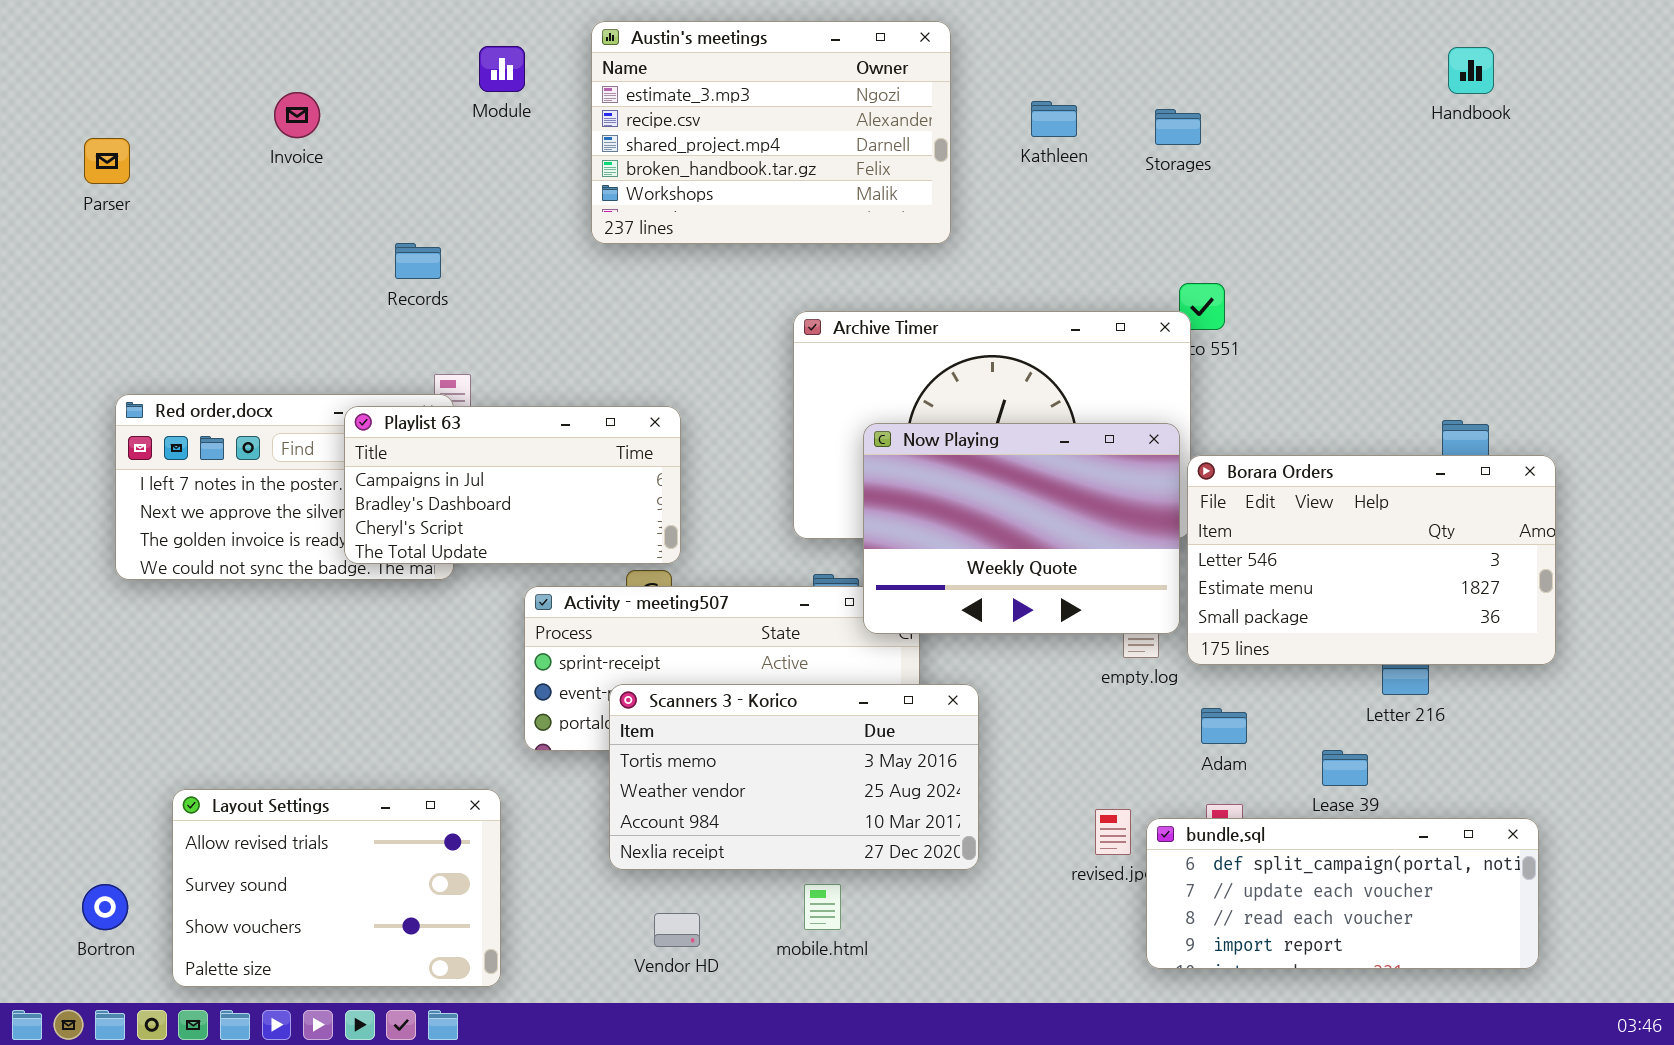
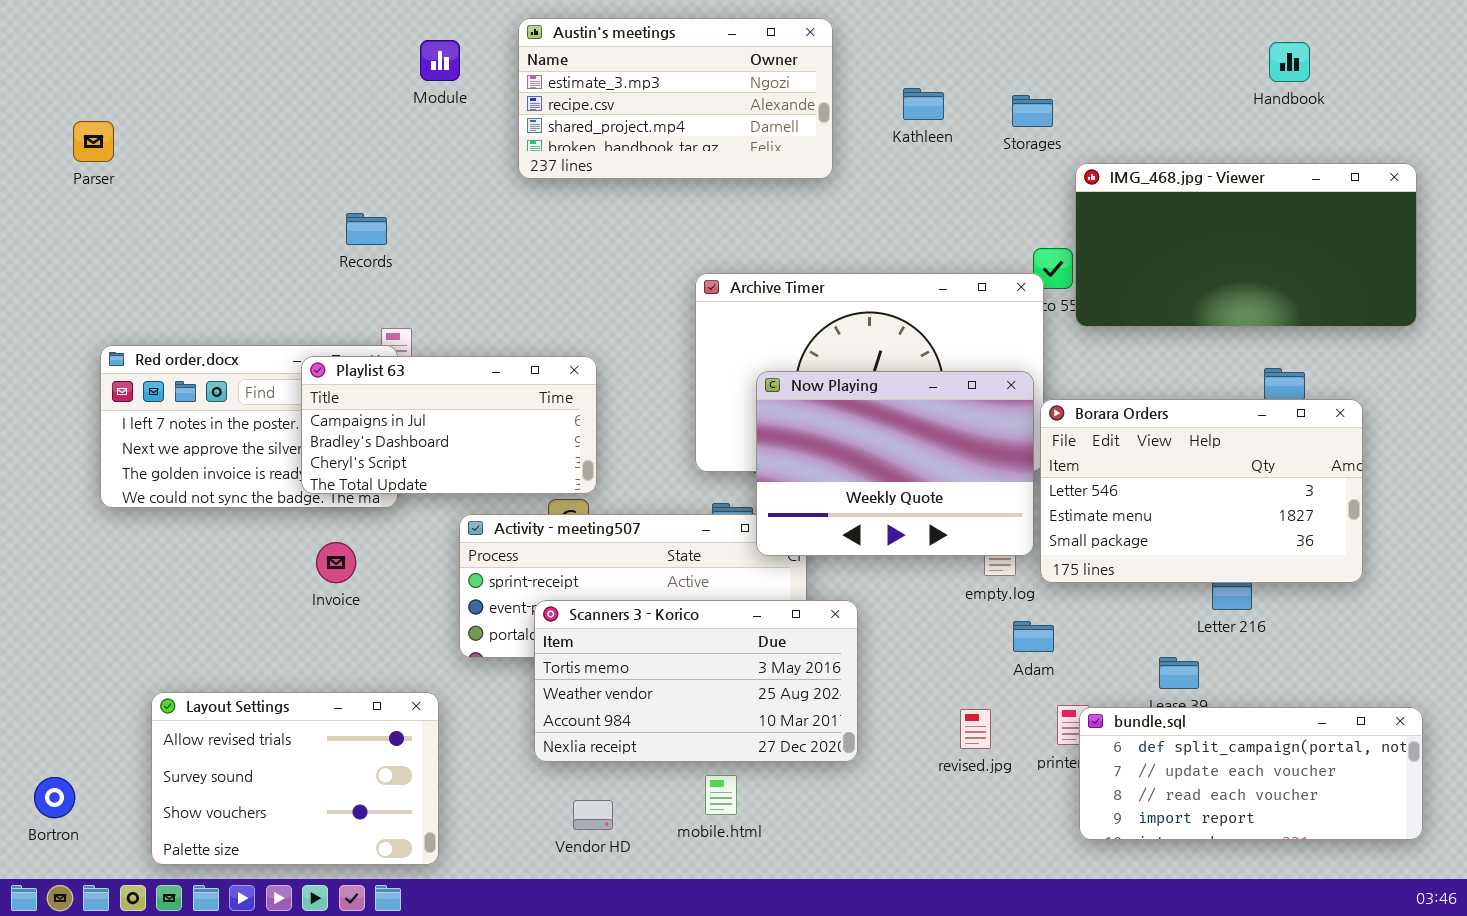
Austin's meetings: [591,21,951,244] -> [518,18,833,179], resized
Invoice: [274,92,320,138] -> [316,542,356,583], moved
IMG_468.jpg - Viewer: none -> [1075,163,1417,327], opened
Adam: [1201,708,1247,744] -> [1013,621,1054,652], moved
bundle.sql: [1146,818,1539,969] -> [1079,707,1423,840], moved
Bortron: [82,884,128,930] -> [34,777,75,818], moved

